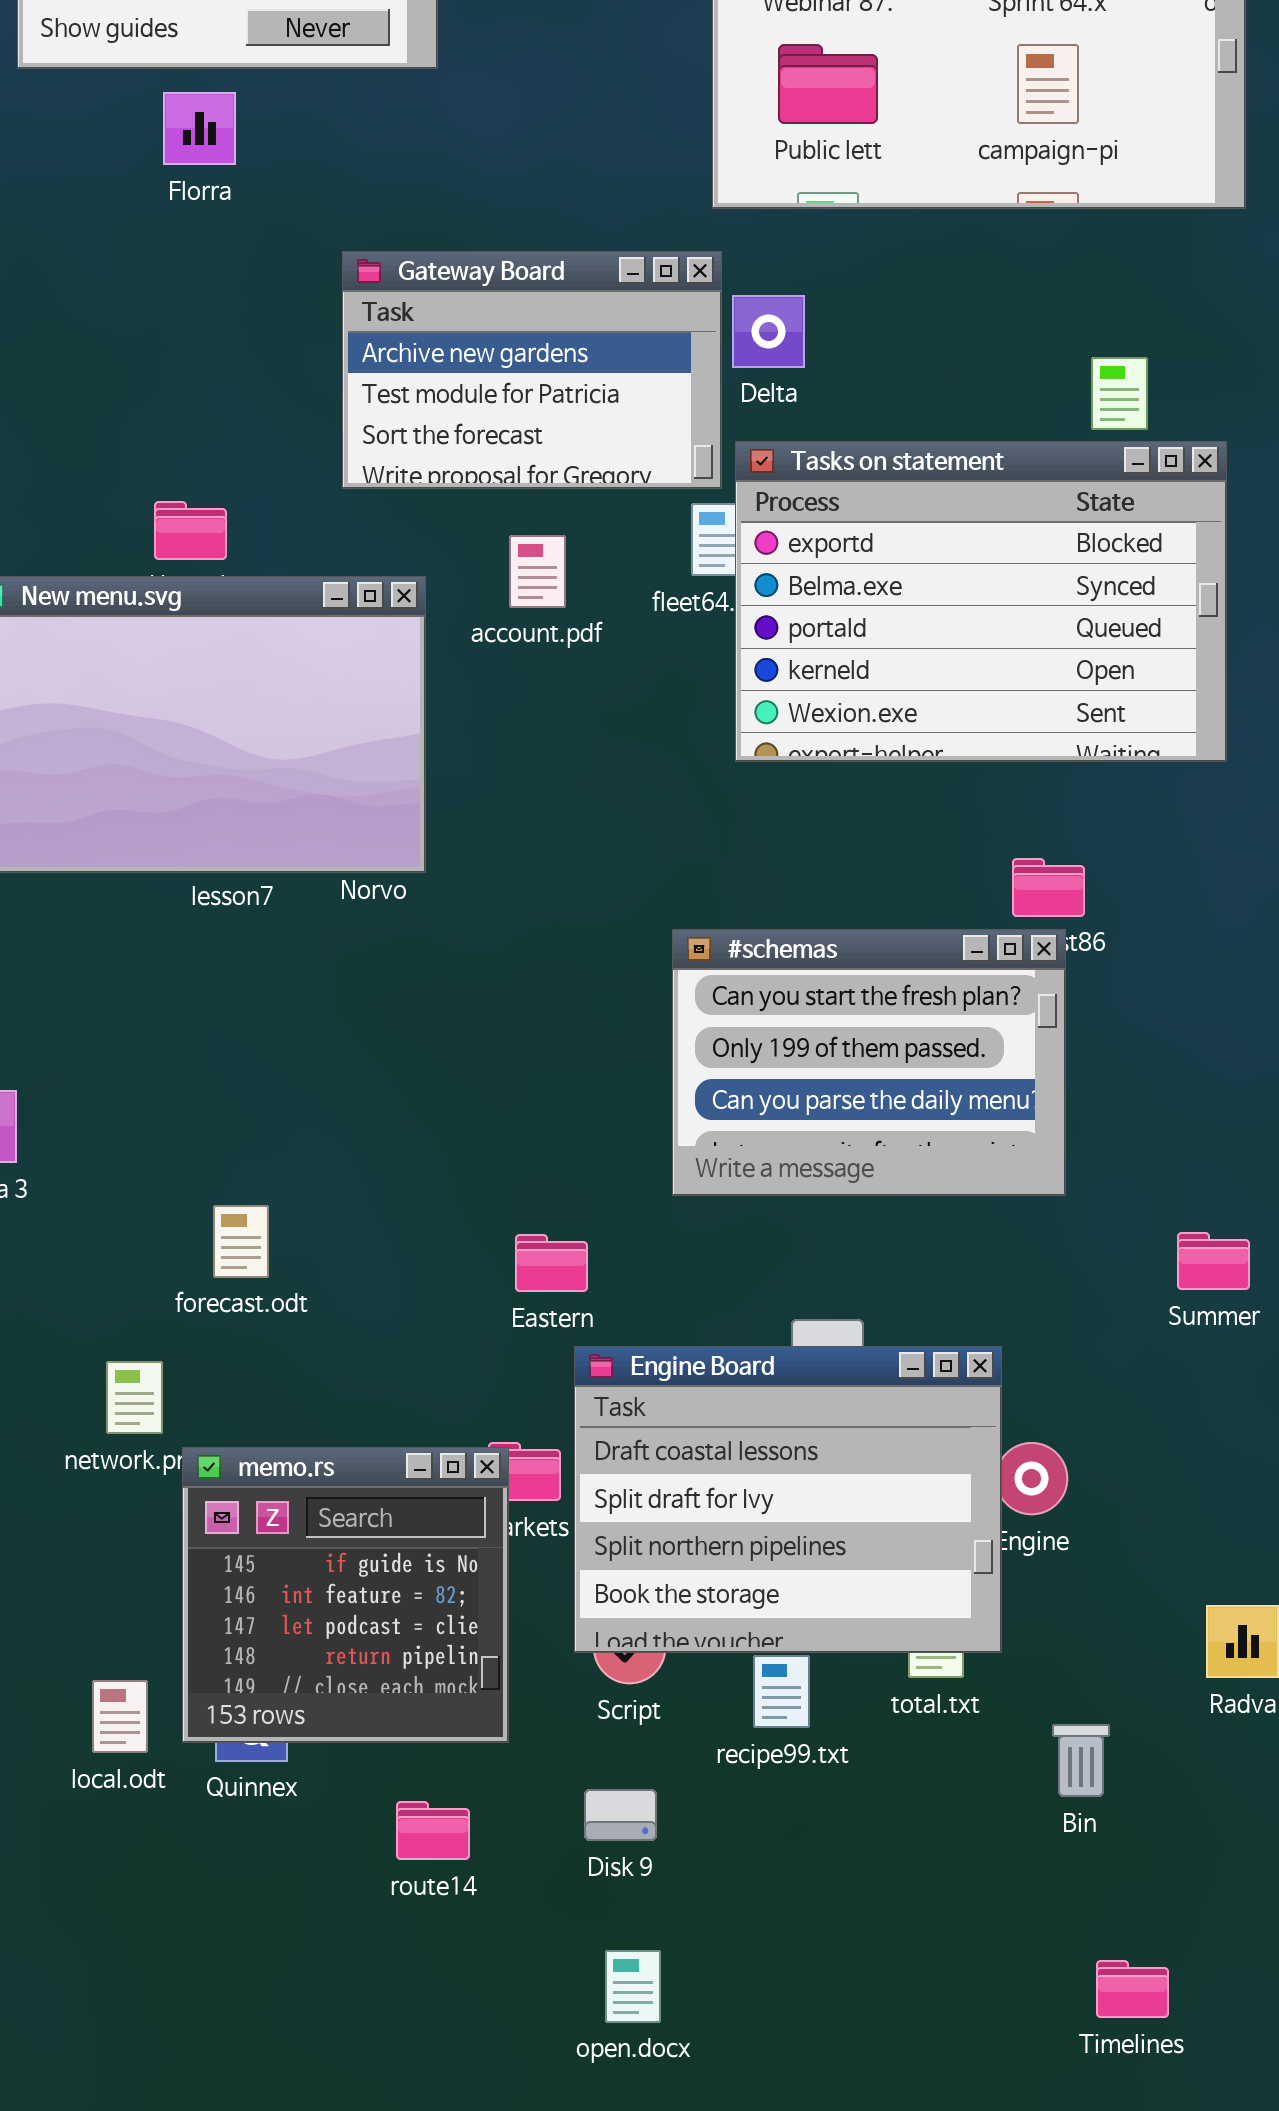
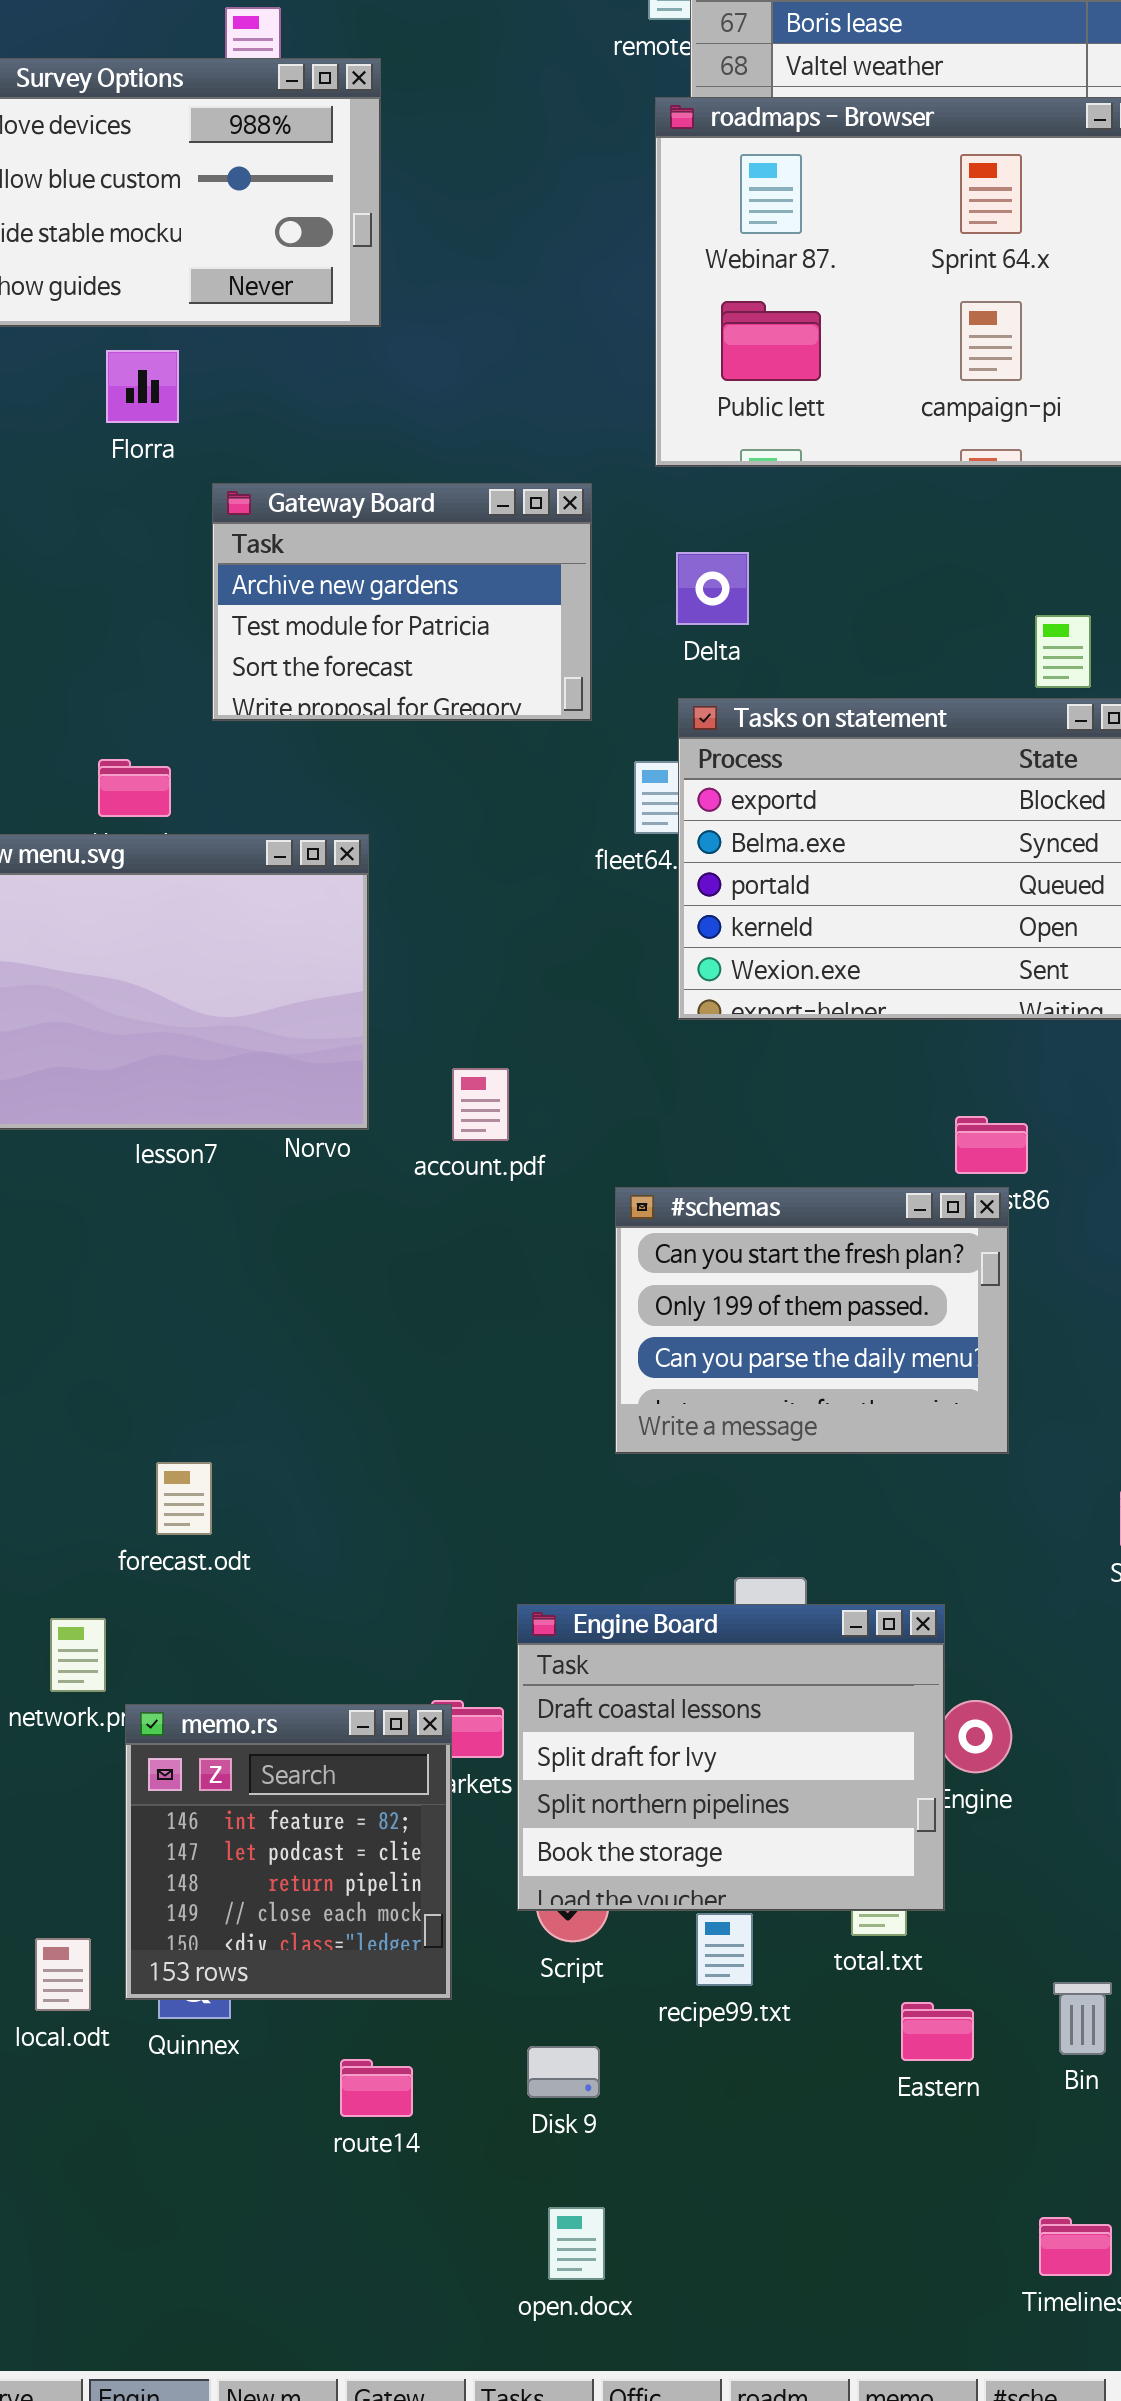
Gateway Board: [342,251,722,489] -> [212,483,592,721], moved
account.pdf: [509,535,566,608] -> [452,1068,509,1141], moved
Eastern: [515,1234,588,1292] -> [901,2002,974,2061], moved
memo.rs: [182,1447,509,1743] -> [125,1704,452,2000], scrolled down 1 row
Bin: [1052,1724,1110,1797] -> [1053,1982,1112,2055], moved

